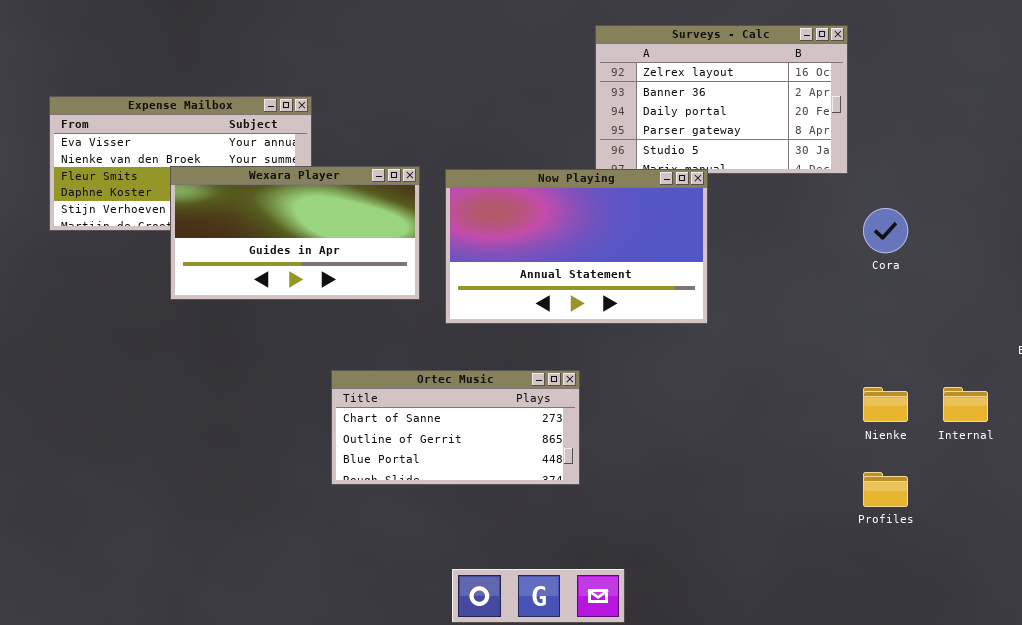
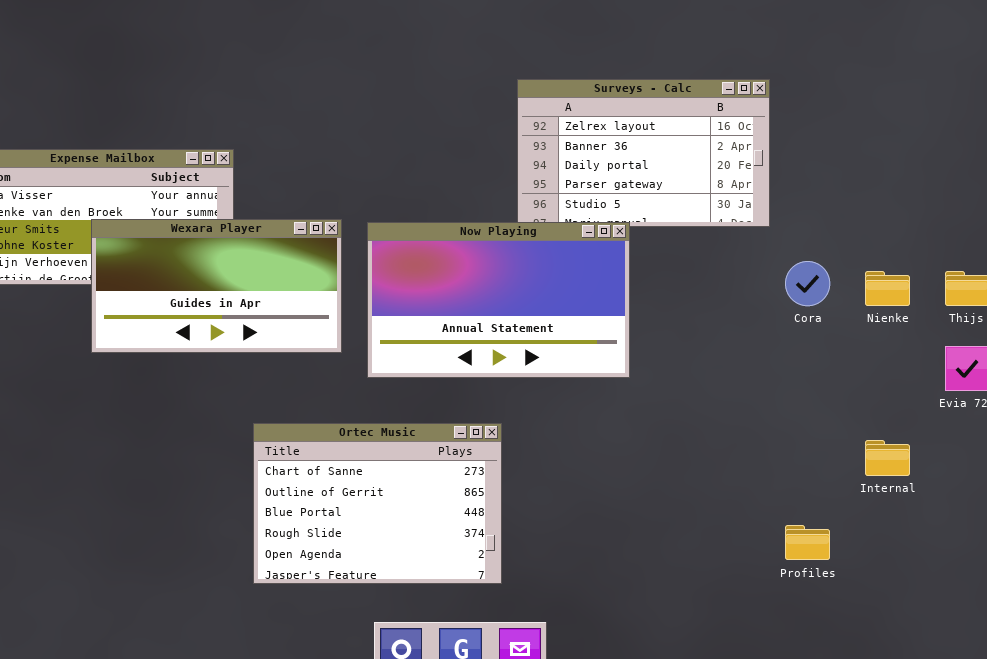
Ortec Music: [331,370,580,485] -> [253,423,502,584], resized
Nienke: [863,387,908,422] -> [865,271,910,306], moved

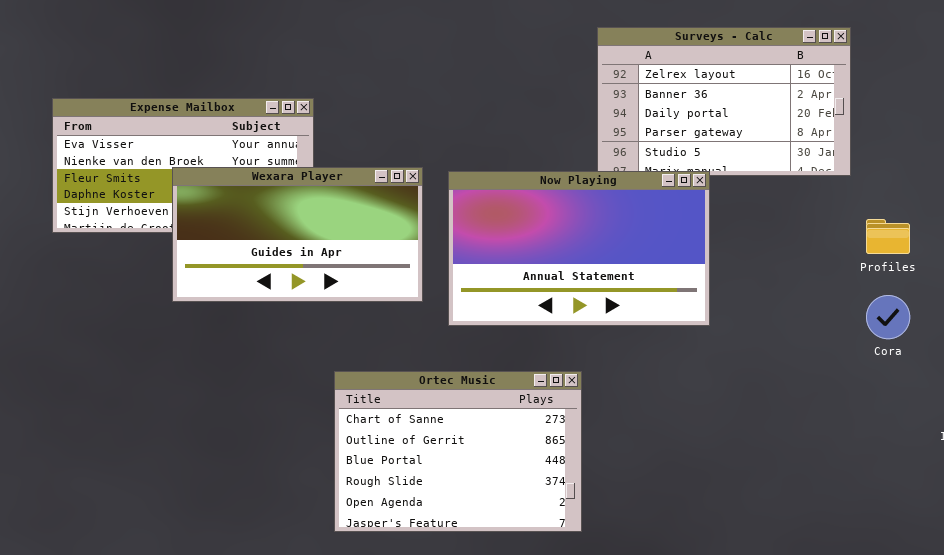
Cora: [785,261,830,306] -> [866,295,910,339], moved
Profiles: [785,525,830,560] -> [866,219,910,254], moved

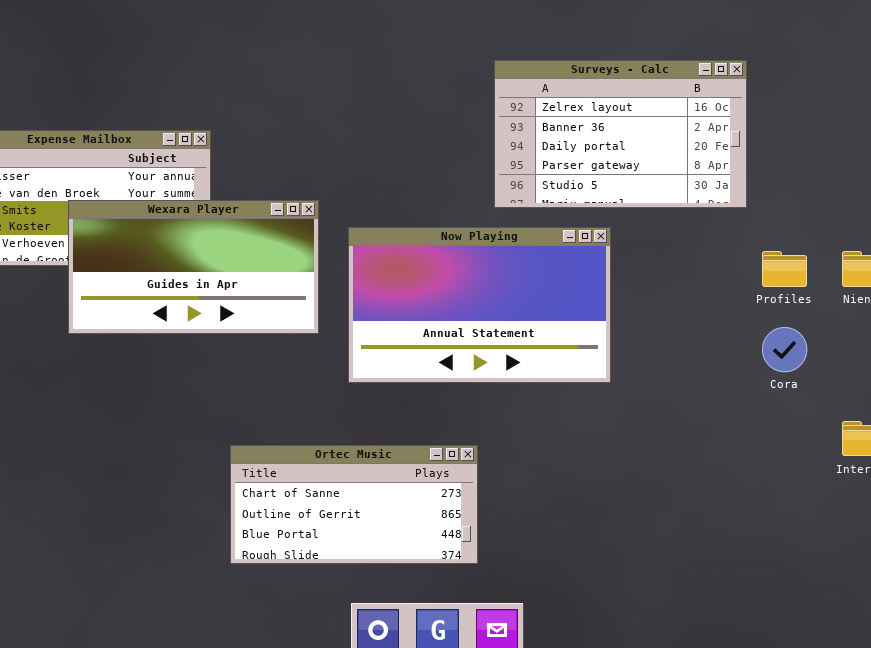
Now Playing: [448,171,710,326] -> [348,227,611,383], moved
Ortec Music: [334,371,582,532] -> [230,445,478,564], resized

